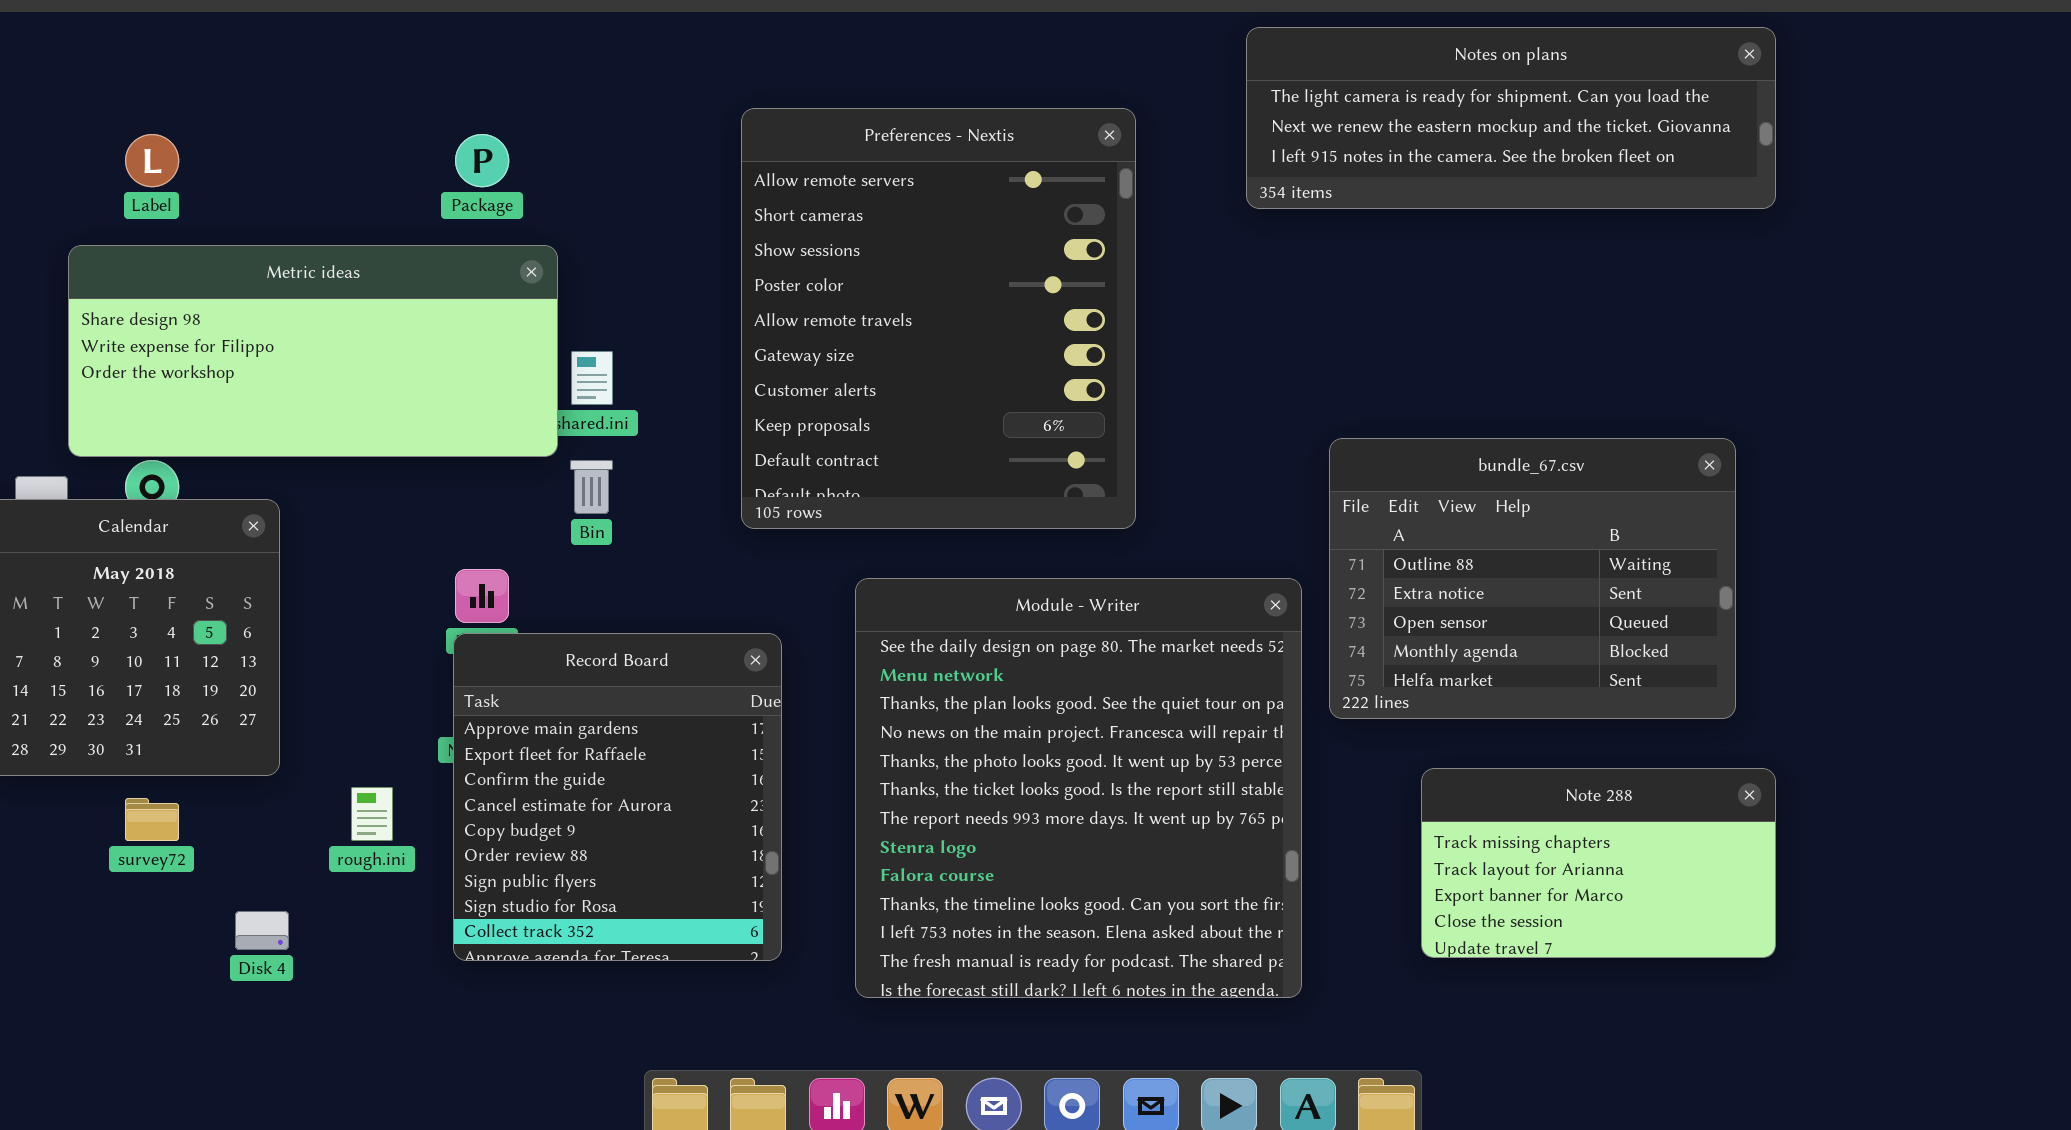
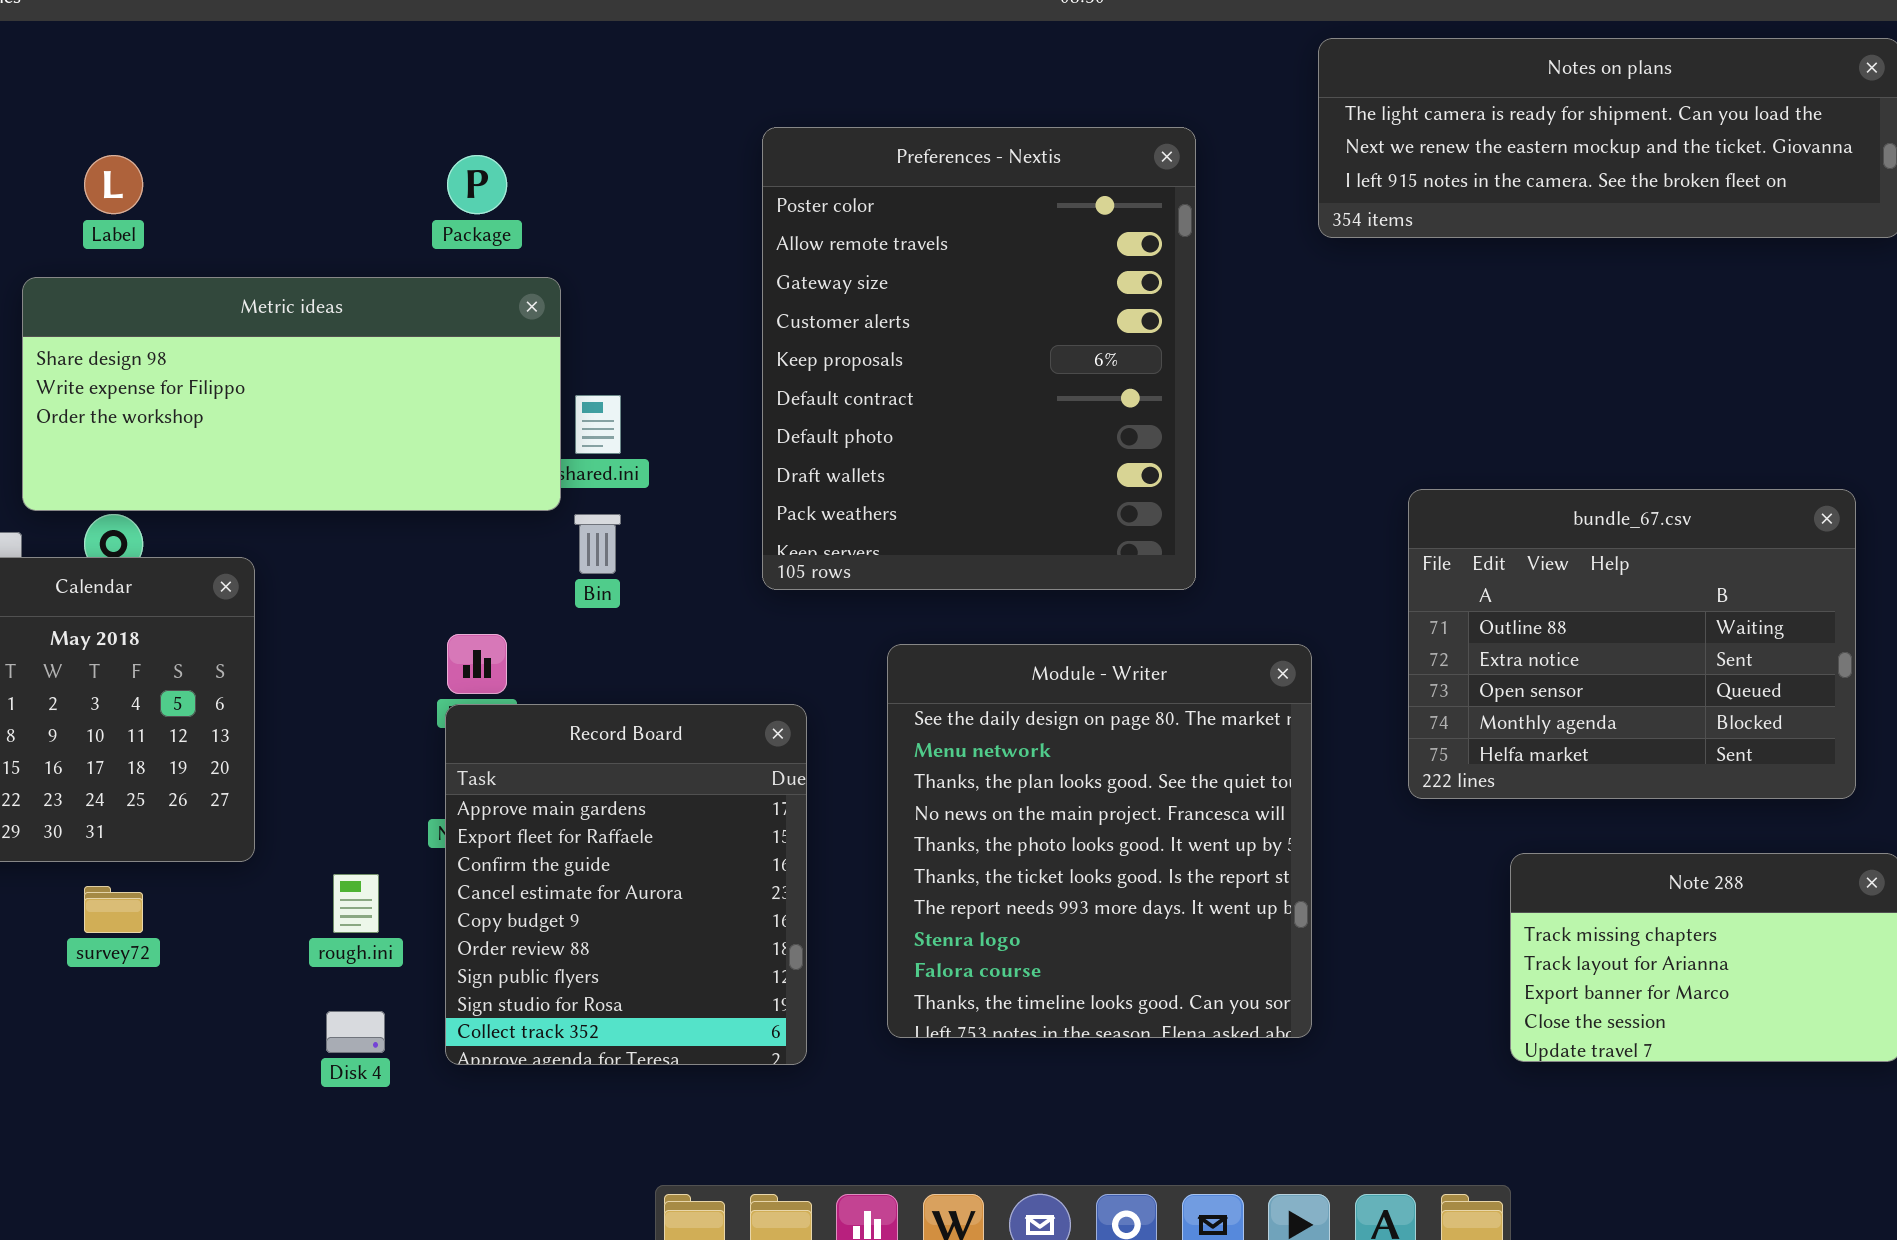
Preferences - Nextis: [741,108,1136,529] -> [762,127,1196,590], scrolled down 3 rows
Module - Writer: [855,578,1302,998] -> [887,644,1312,1038], resized
Disk 4: [235,911,289,950] -> [326,1011,385,1053], moved

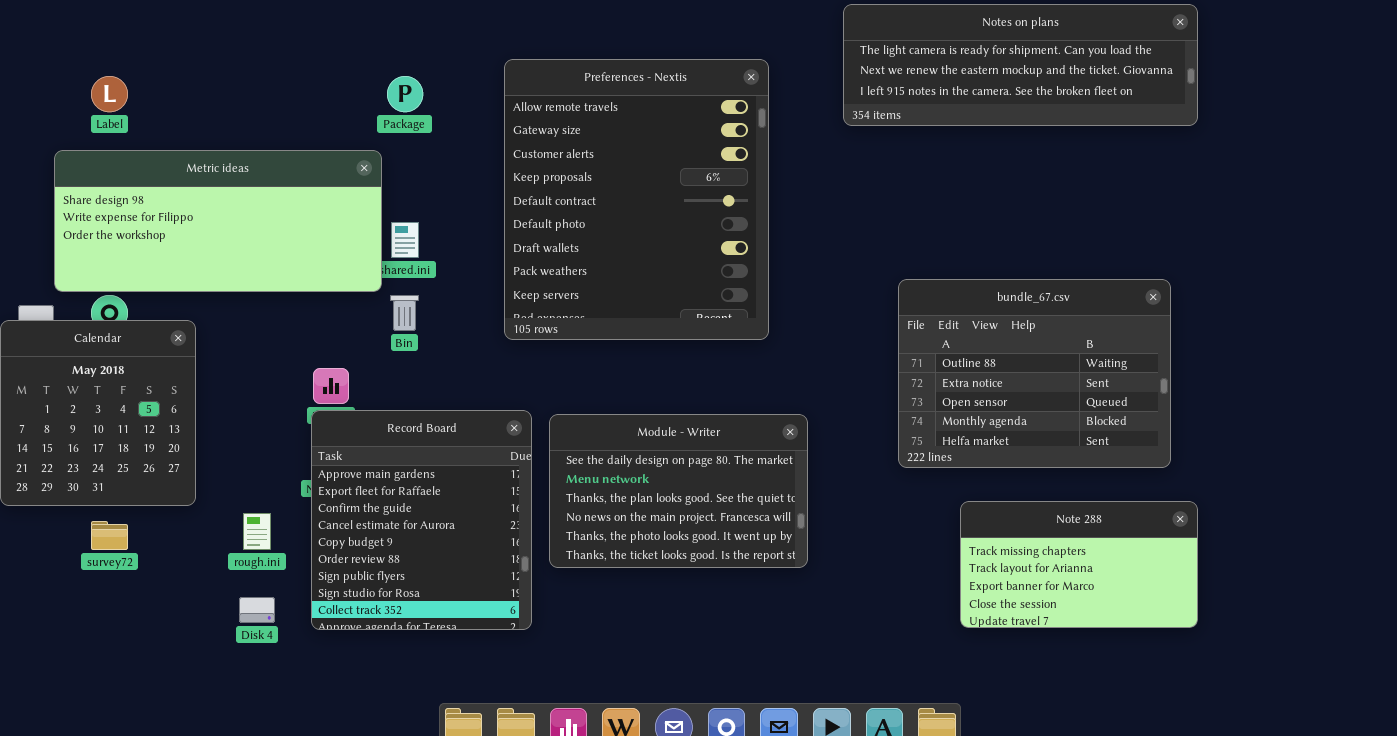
Preferences - Nextis: [762,127,1196,590] -> [504,59,769,340], scrolled down 1 row
Package: [447,155,507,214] -> [387,76,423,112], moved
Module - Writer: [887,644,1312,1038] -> [549,414,808,568], moved, resized

